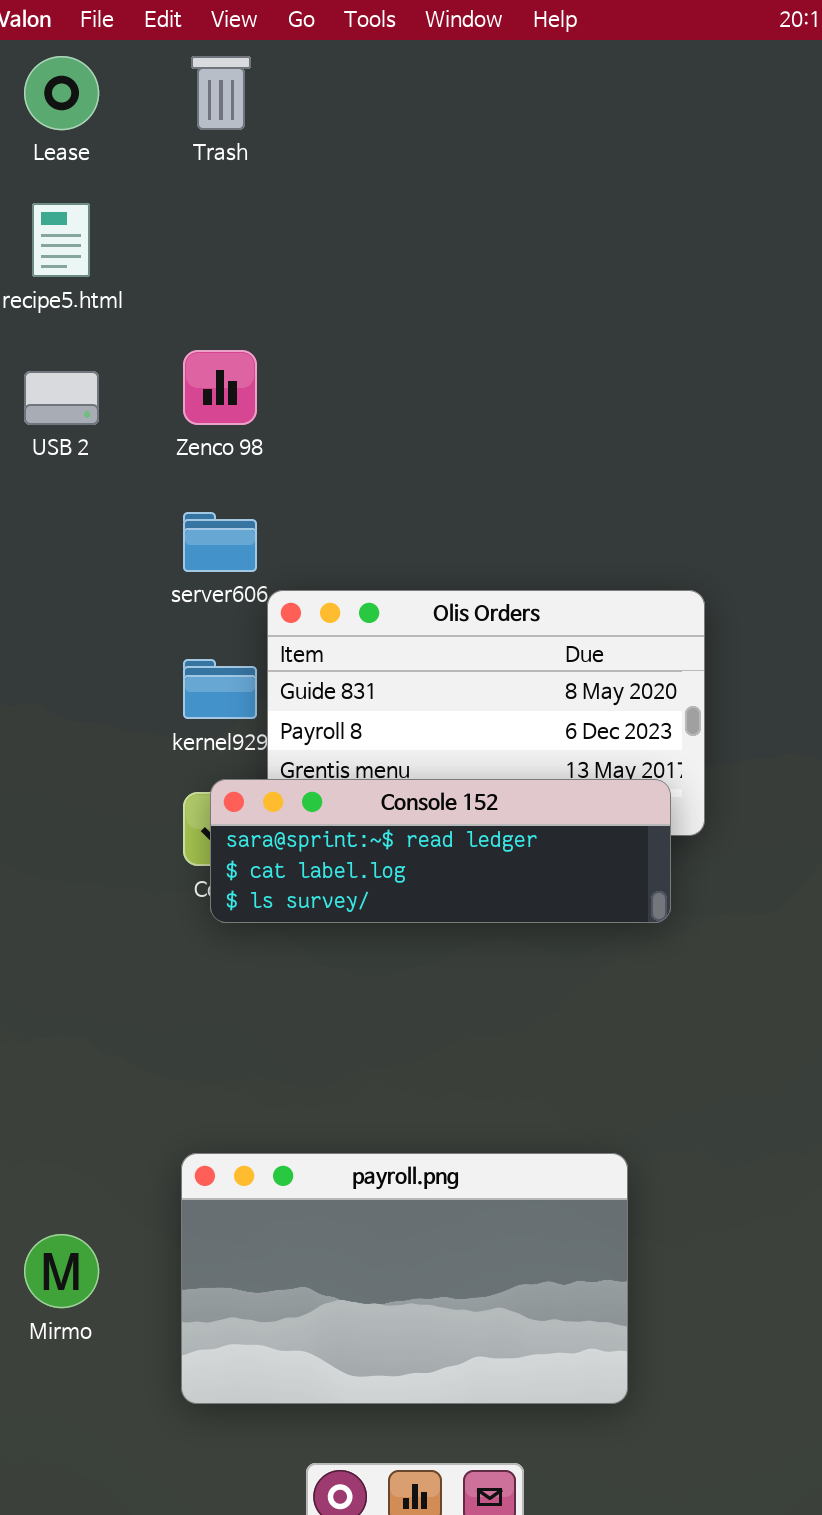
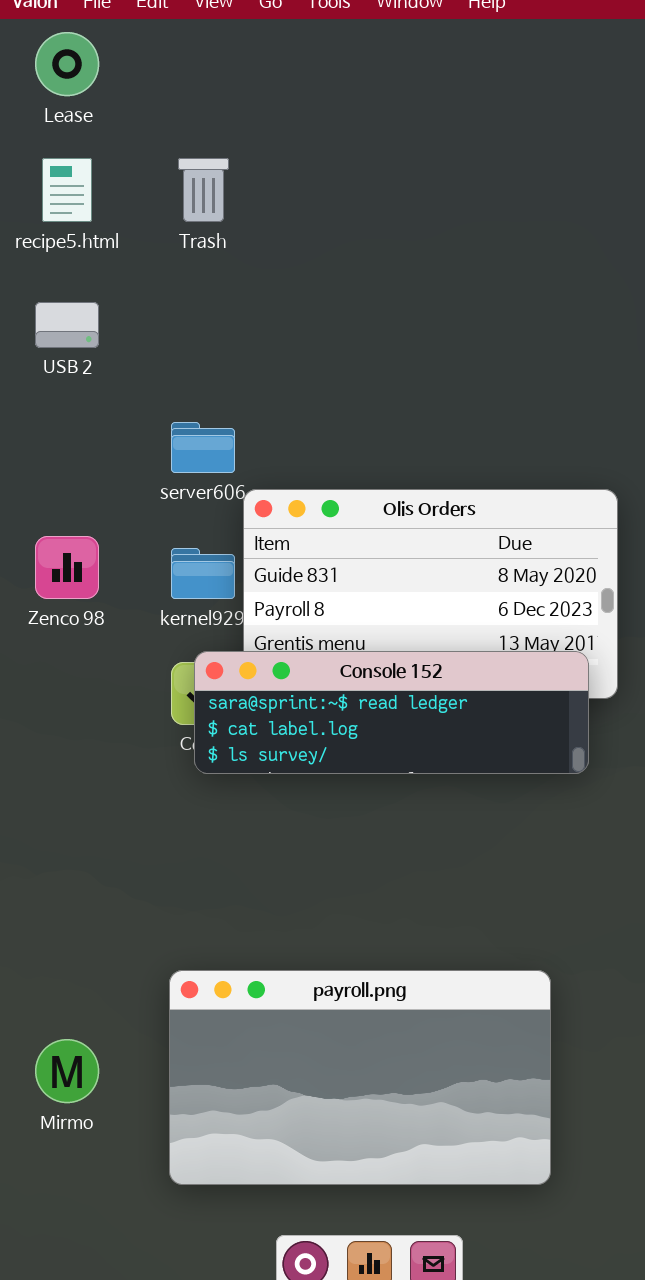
Trash: [191,56,251,130] -> [178,158,229,222], moved
Zenco 98: [183,350,257,425] -> [35,536,99,599], moved

